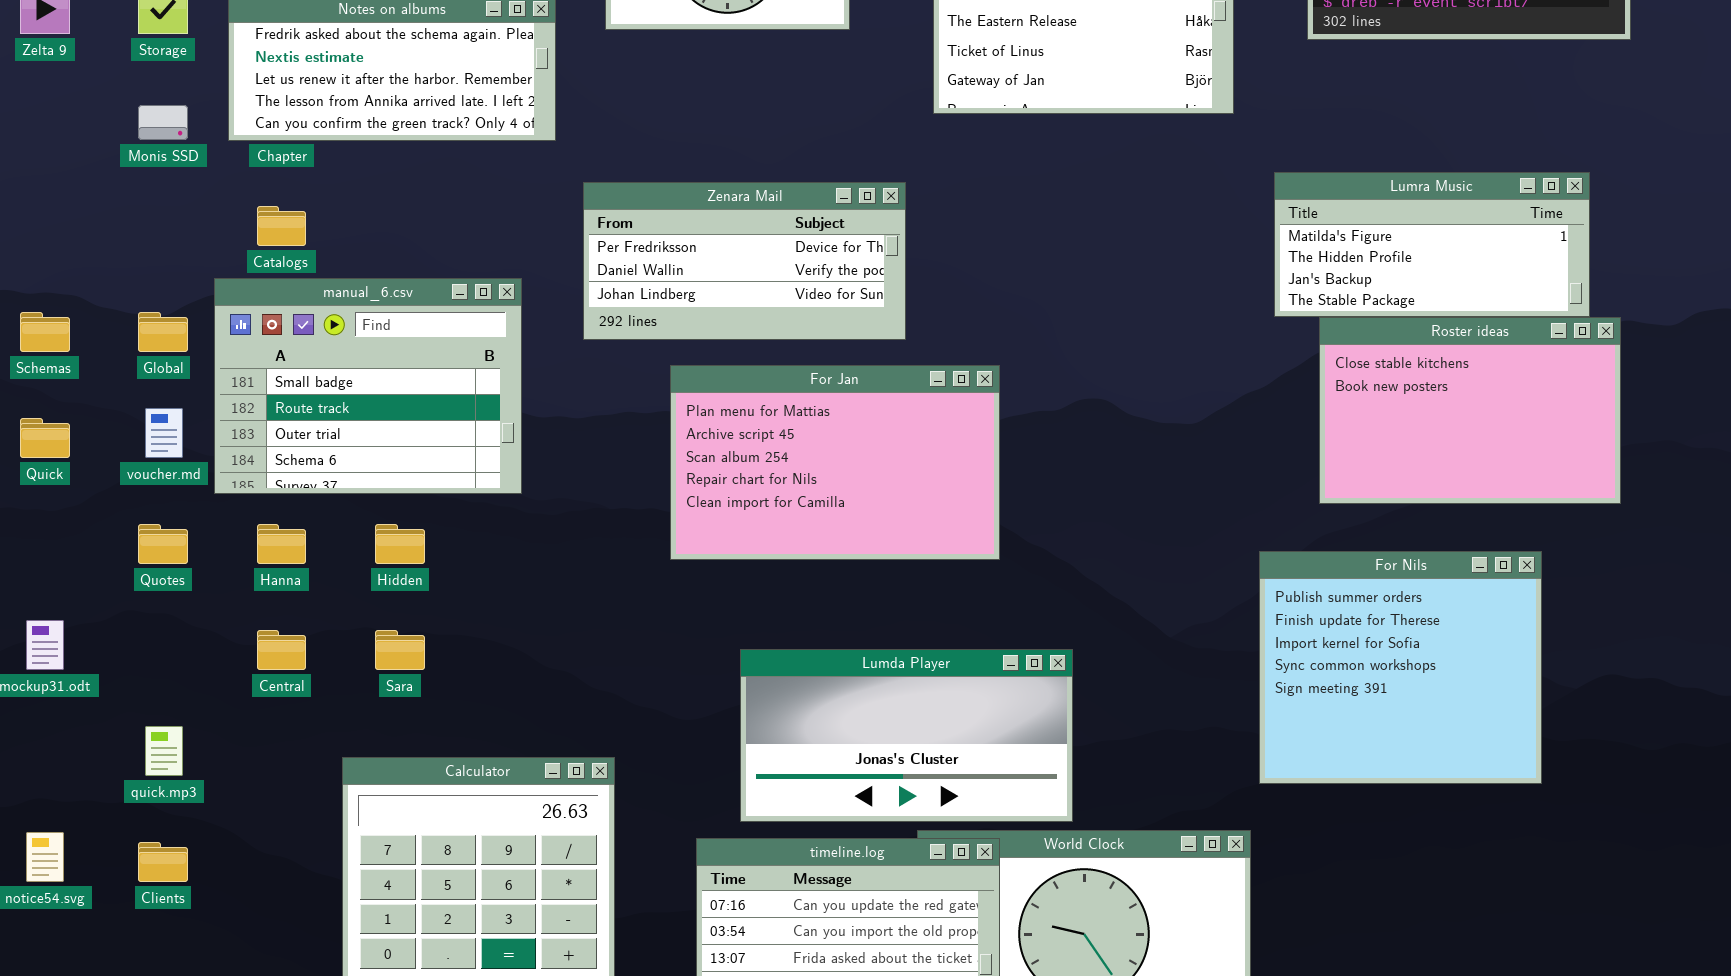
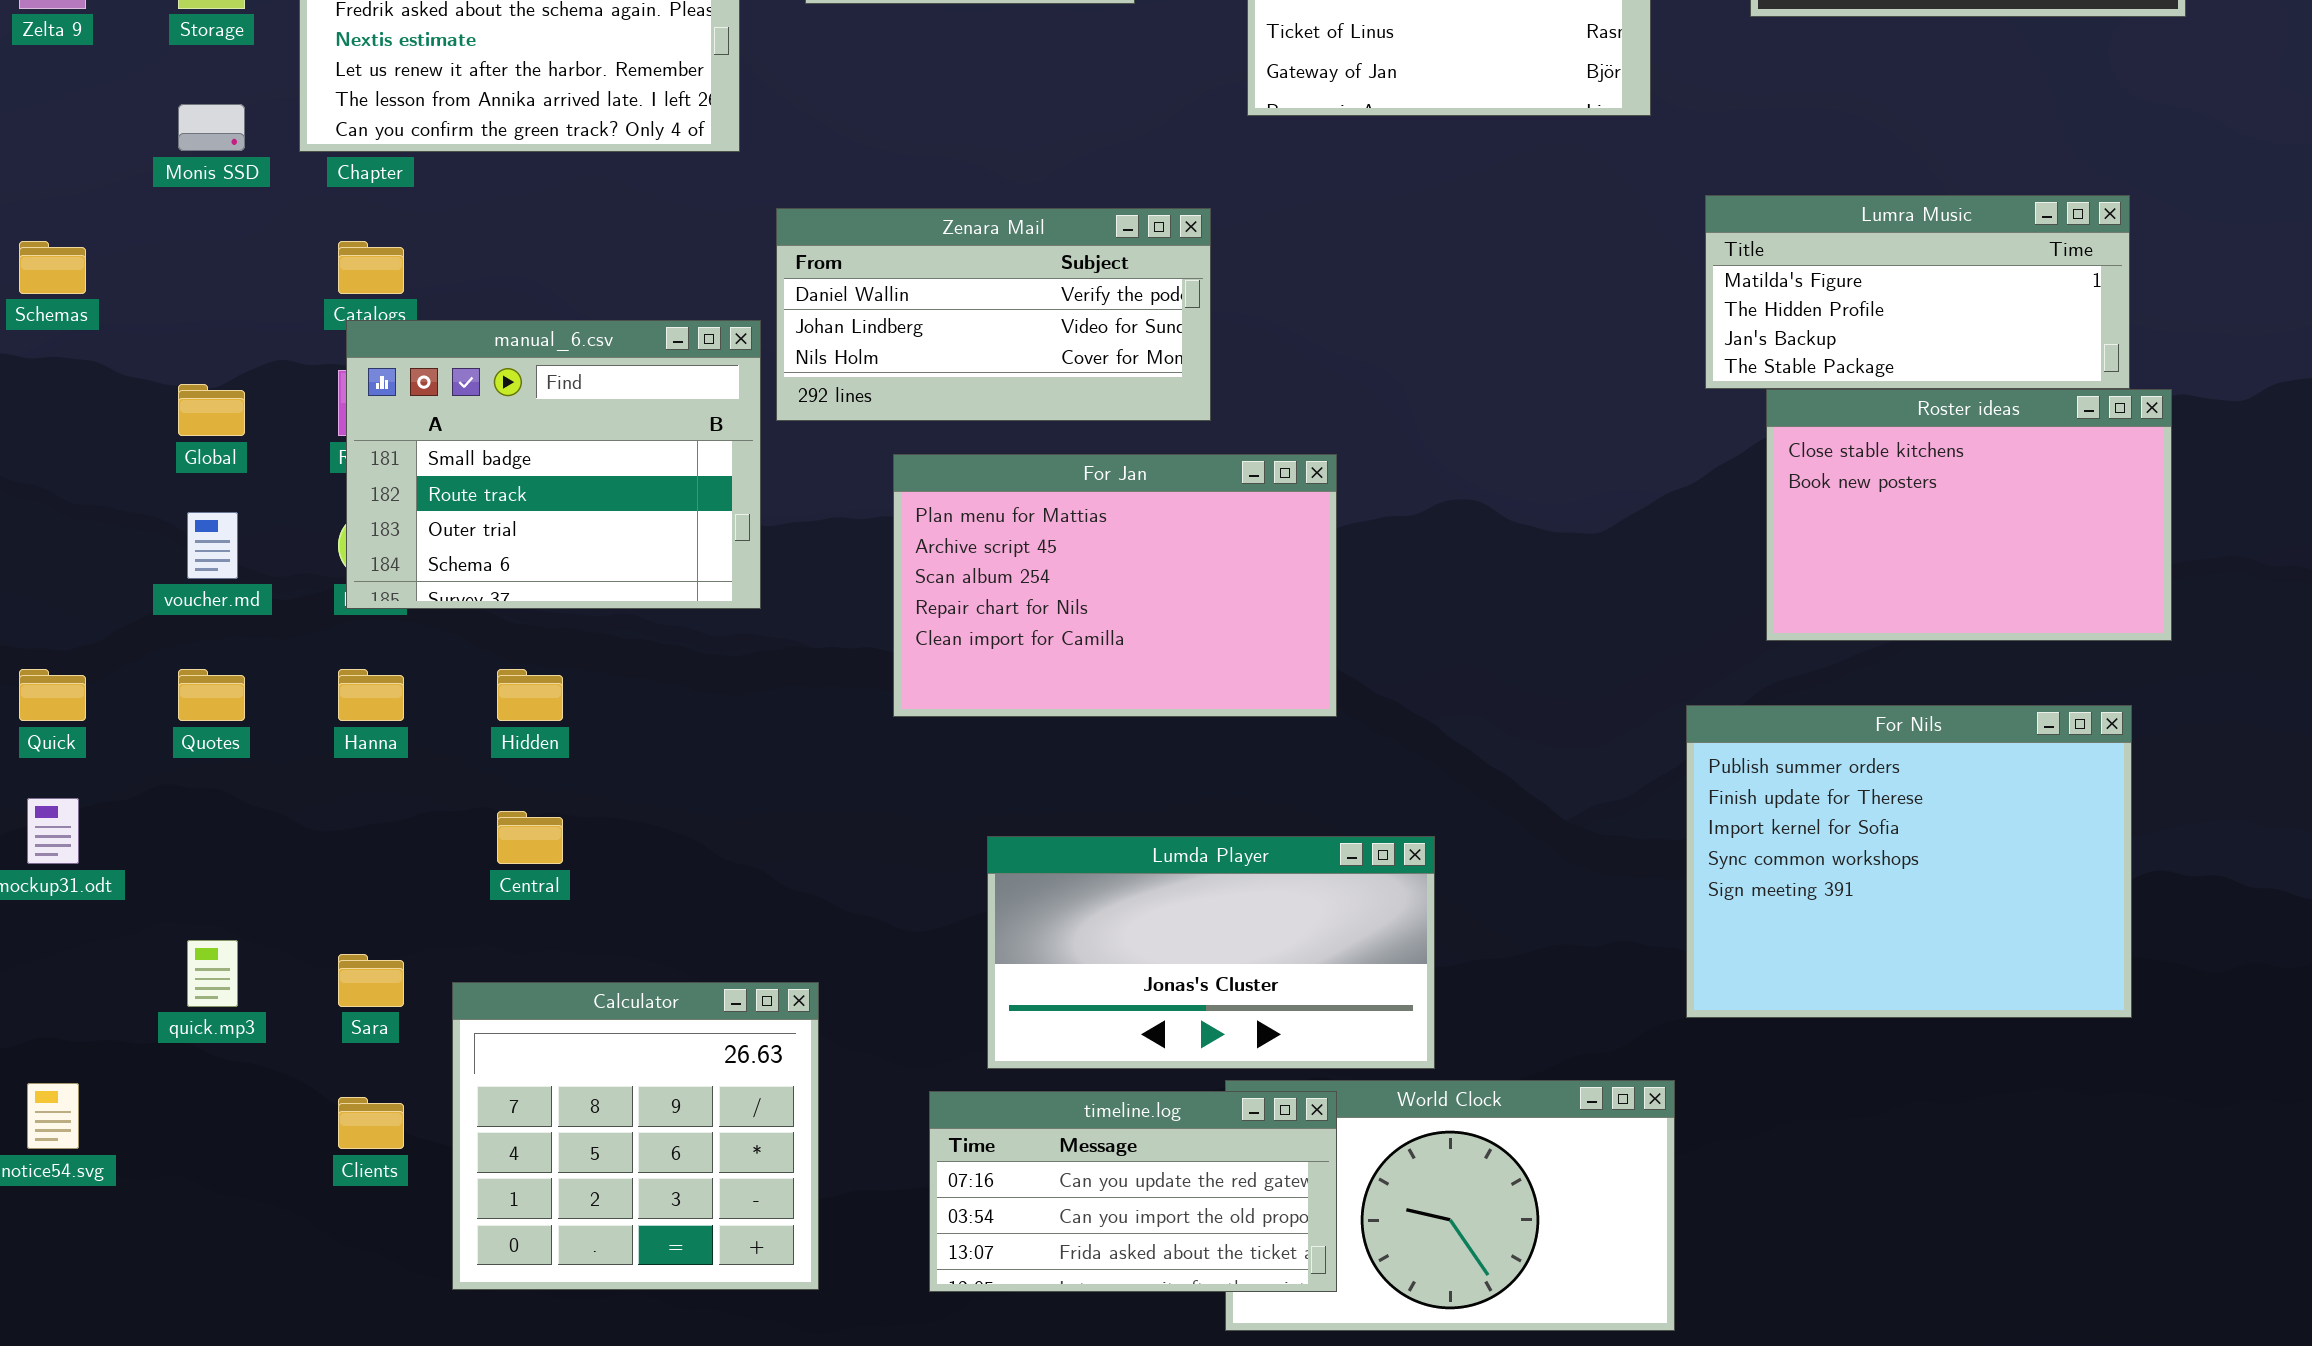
Zenara Mail: [583,182,906,340] -> [776,208,1211,421], scrolled down 1 row
manual_6.csv: [214,278,522,494] -> [346,320,761,609], moved
Schemas: [20,312,70,352] -> [19,241,86,294], moved
Quick: [20,418,70,458] -> [19,669,86,721], moved
For Nils: [1259,551,1542,784] -> [1686,705,2132,1018], resized
Central: [257,630,306,670] -> [497,811,563,864], moved
Sara: [375,630,425,670] -> [338,954,404,1007], moved
Clients: [138,842,188,882] -> [338,1097,404,1149], moved

